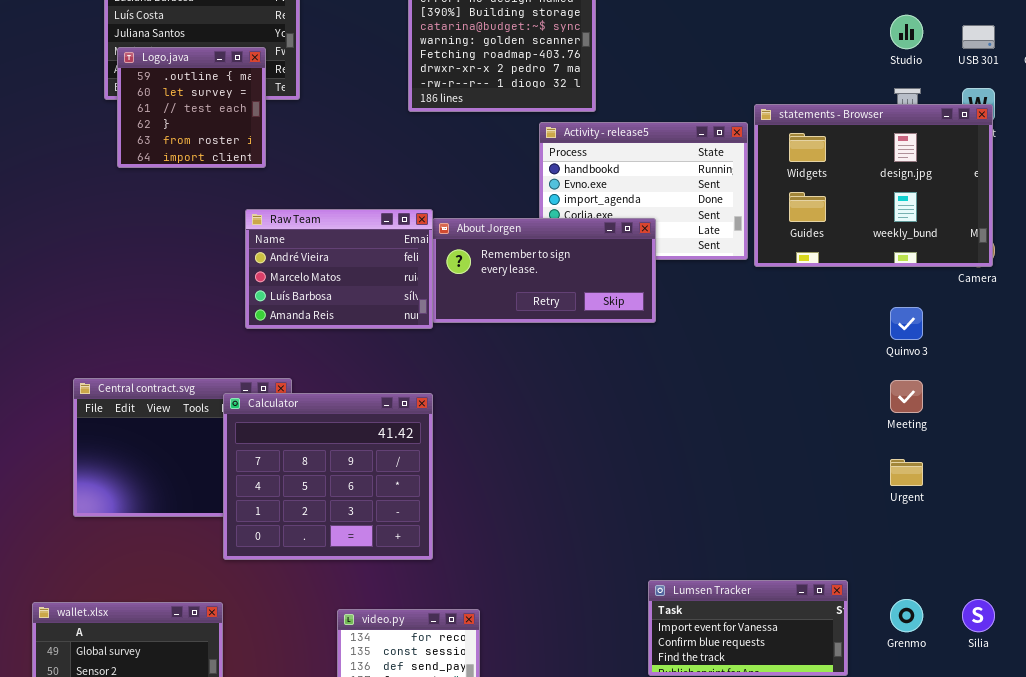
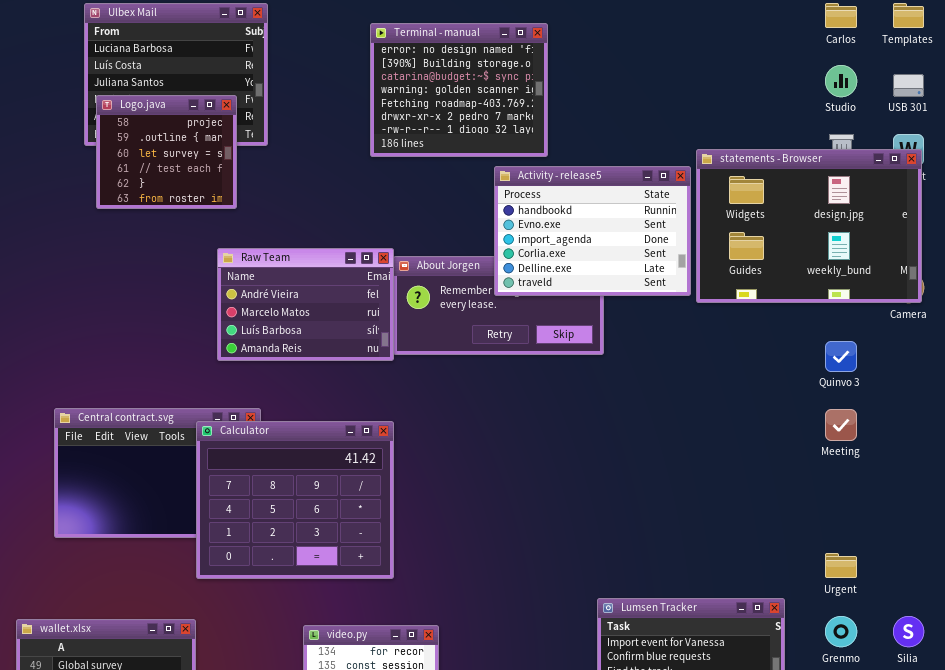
Logo.java: [117,47,266,168] -> [96,95,237,209], scrolled up 1 row
Activity - release5: [539,122,748,260] -> [494,166,691,296], raised
Urgent: [890,459,923,486] -> [825,553,857,578], moved

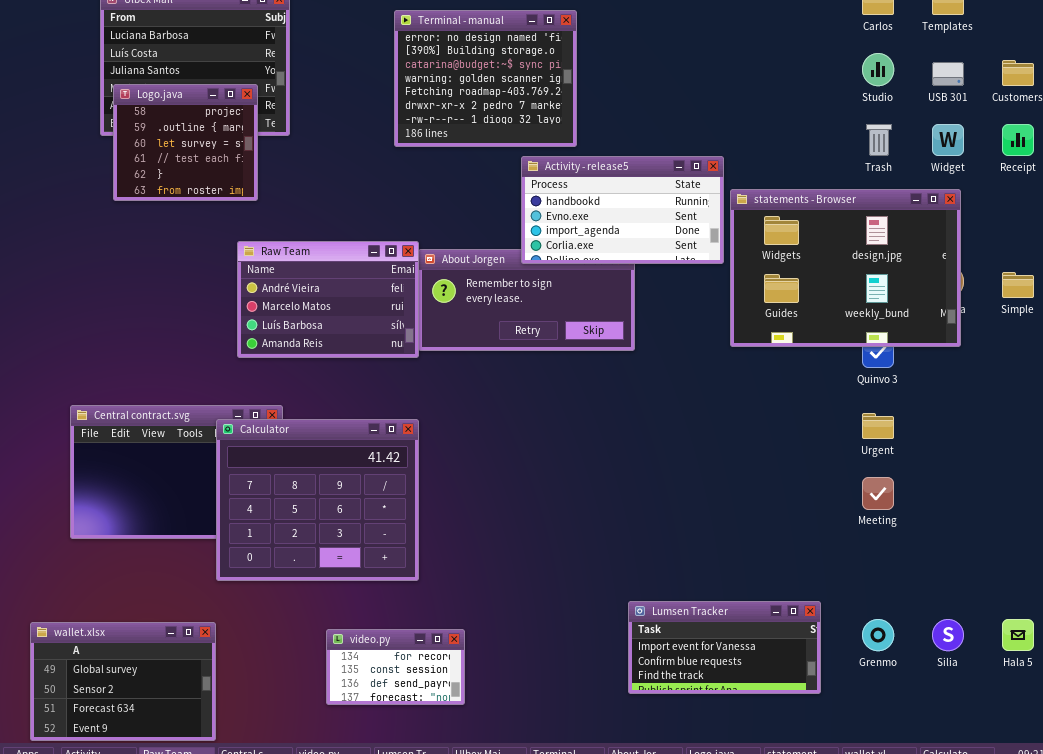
statements - Browser: [696,149,922,303] -> [730,189,961,347], moved
Activity - release5: [494,166,691,296] -> [521,156,724,264], resized
Meeting: [825,409,857,441] -> [862,477,894,510], moved
Urgent: [825,553,857,578] -> [862,413,894,439], moved

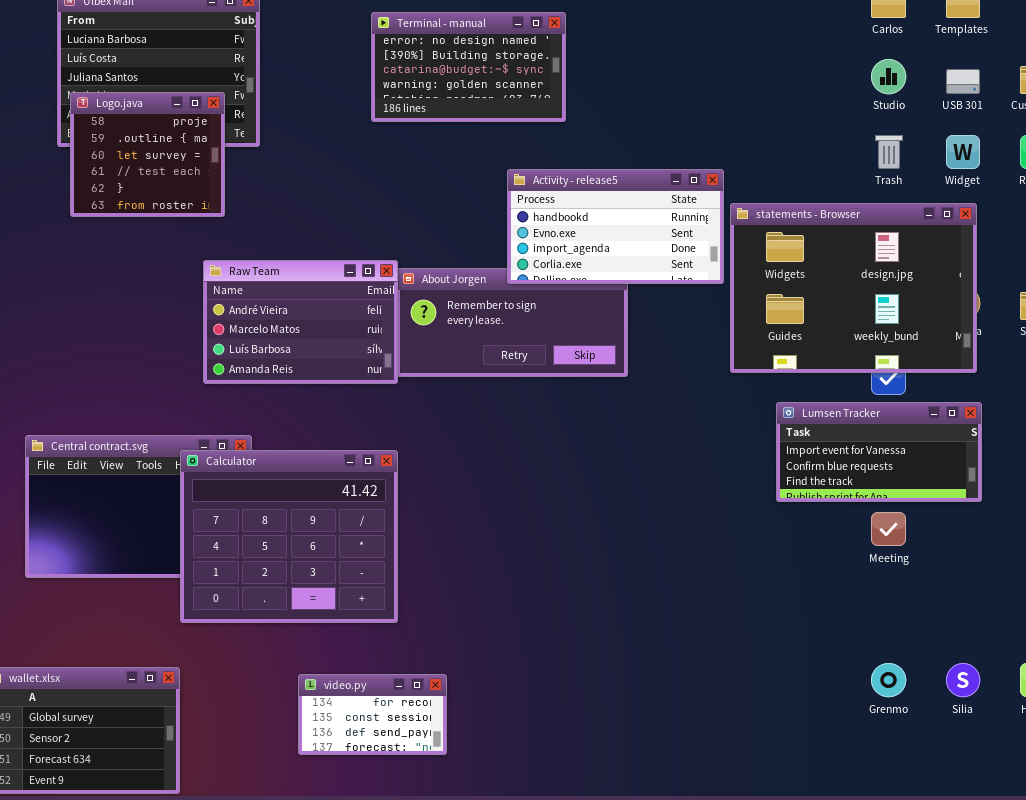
Terminal - manual: [394,10,577,147] -> [371,12,566,122], resized
Lumsen Tracker: [628,601,821,694] -> [776,402,982,502], moved

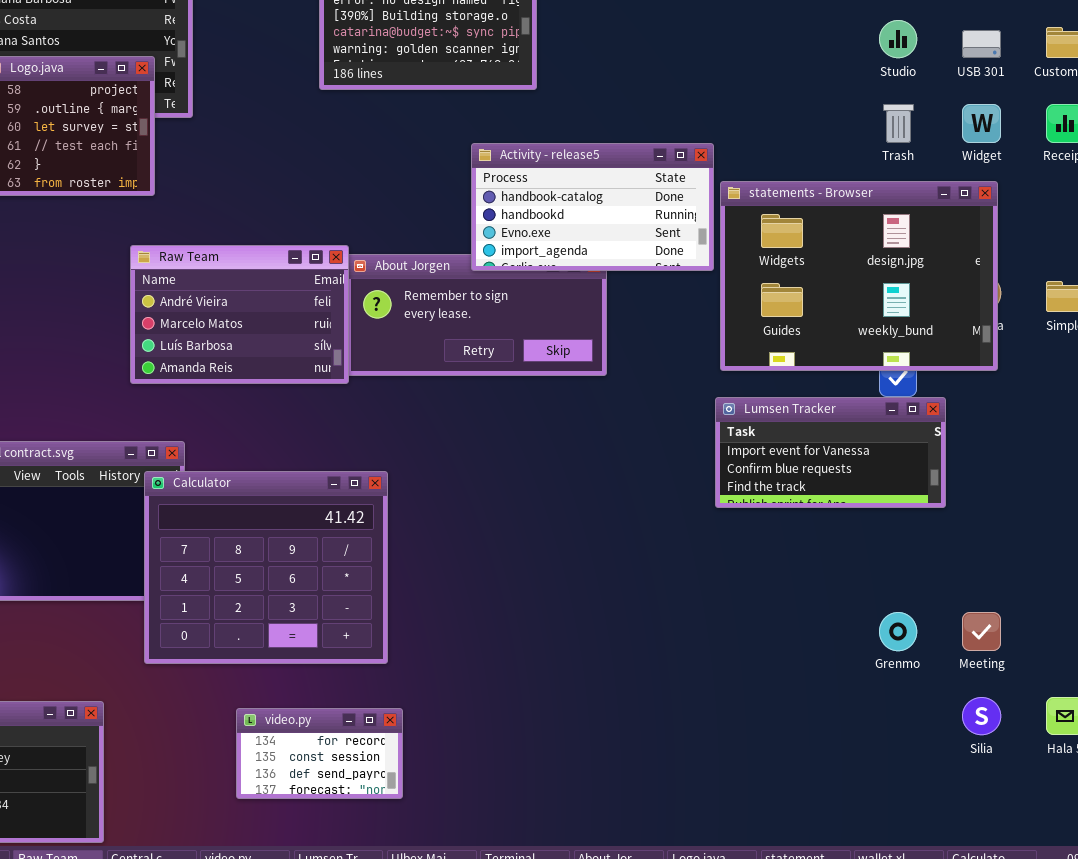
Activity - release5: [507,169,724,284] -> [471,143,714,271], scrolled up 1 row
Lumsen Tracker: [776,402,982,502] -> [715,397,946,508], moved
Calculator: [180,450,398,623] -> [144,471,388,664], moved
Meeting: [871,512,906,546] -> [962,612,1001,651], moved
Grenmo: [871,663,906,697] -> [879,612,917,651], moved

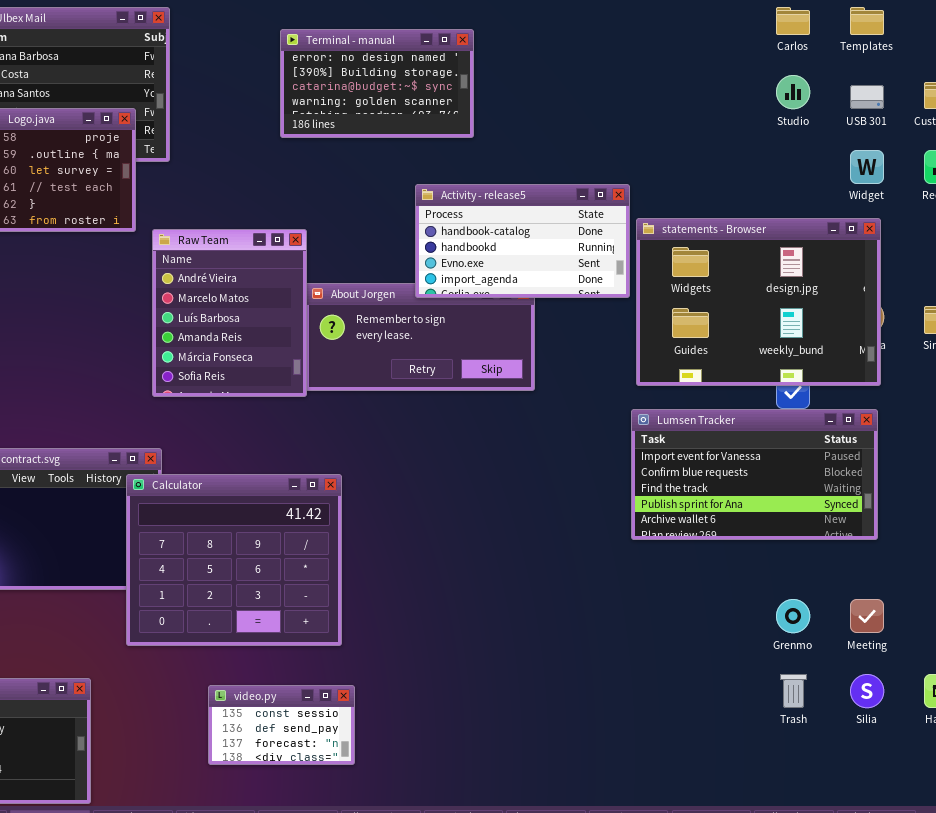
Trash: [883,104,914,143] -> [780,674,807,708], moved
Raw Team: [130,245,349,384] -> [152,229,307,397], resized
Lumsen Tracker: [715,397,946,508] -> [631,409,878,540], resized
video.py: [236,708,403,799] -> [208,685,355,765], scrolled down 1 row

